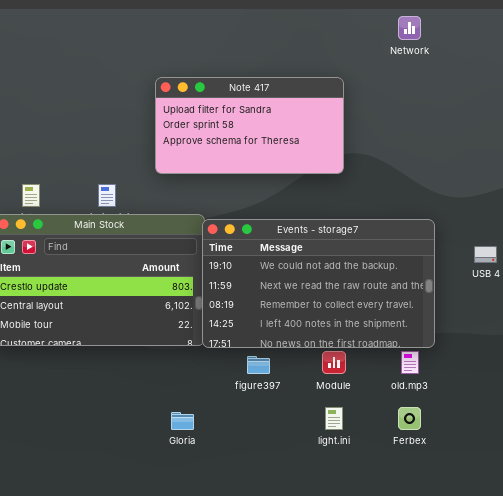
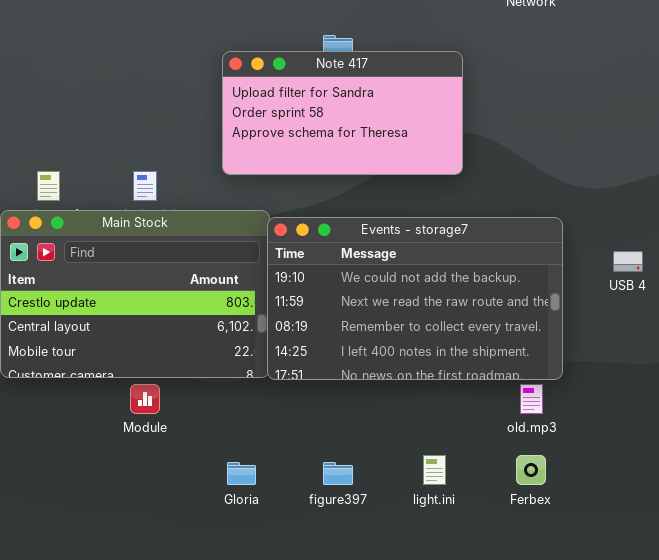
Note 417: [155,77,344,174] -> [222,51,463,175], moved
Module: [322,351,346,374] -> [130,384,160,414], moved
figure397: [247,356,270,374] -> [323,462,353,485], moved

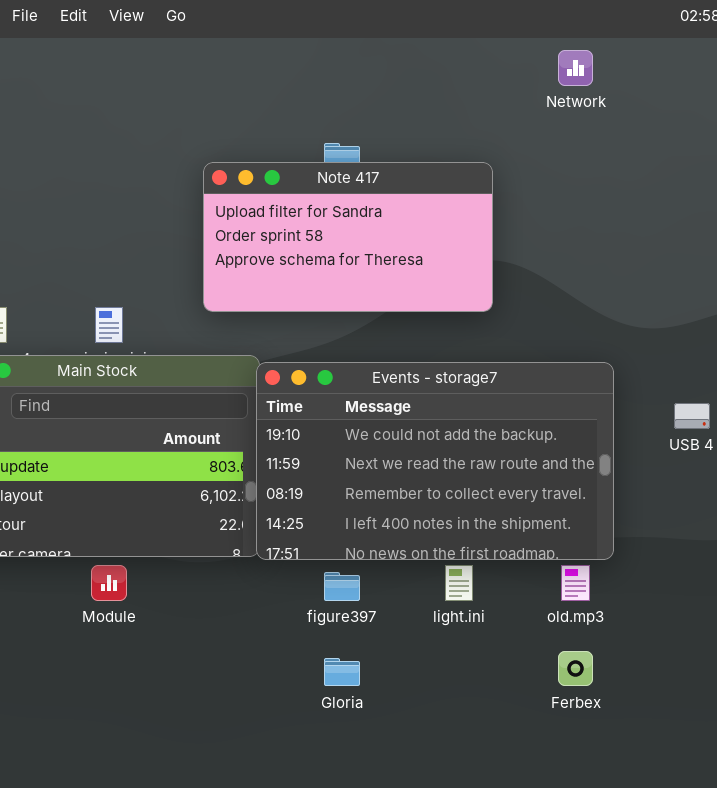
light.ini: [423,455,446,485] -> [445,565,473,601], moved
Gloria: [227,462,256,485] -> [324,658,360,686], moved
figure397: [323,462,353,485] -> [324,572,360,601], moved

